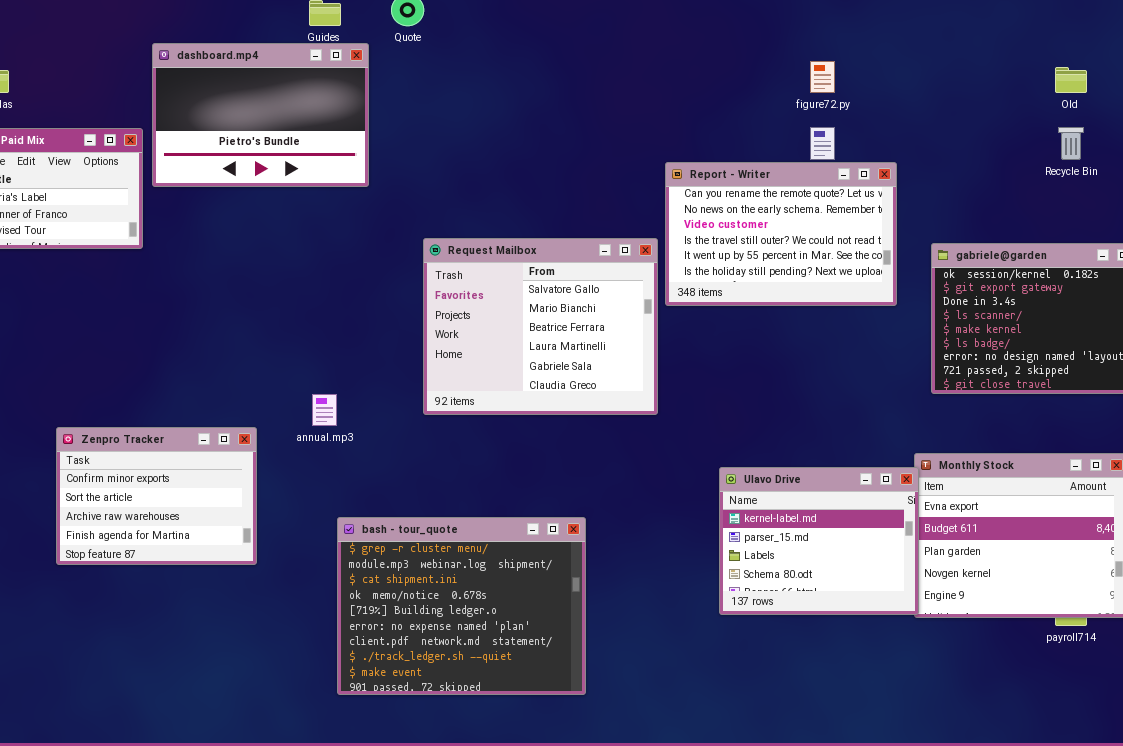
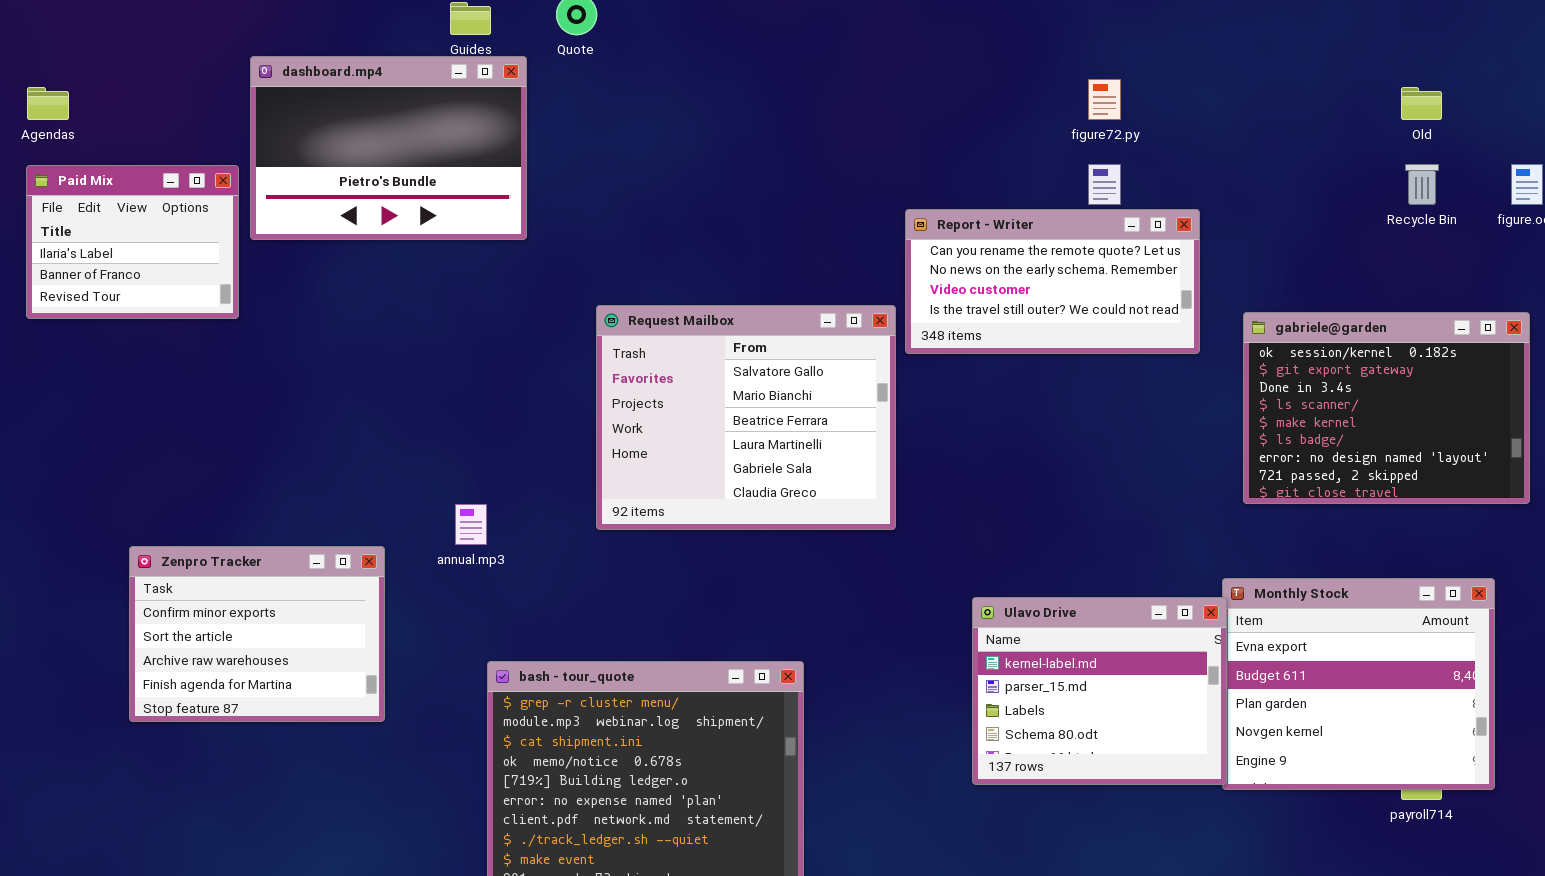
Report - Writer: [665,162,897,306] -> [905,209,1200,354], resized

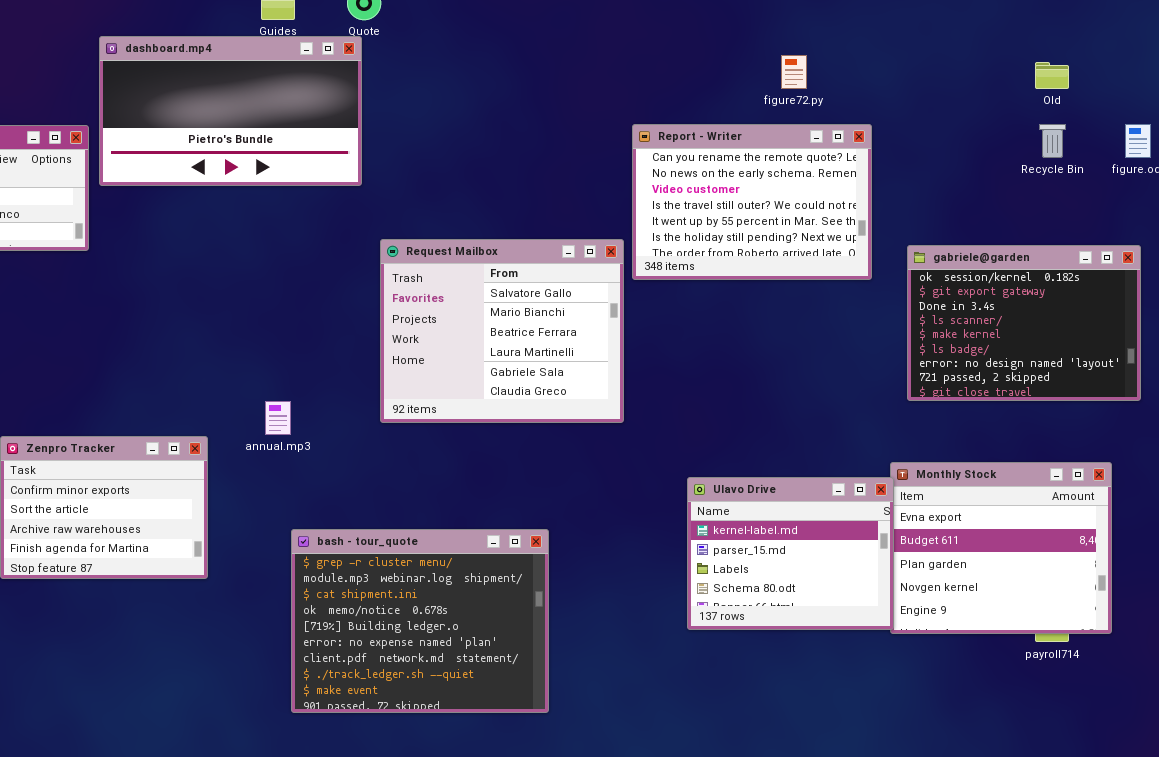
dashboard.mp4: [250,56,527,240] -> [99,36,362,186], resized
Report - Writer: [905,209,1200,354] -> [632,124,872,280], resized

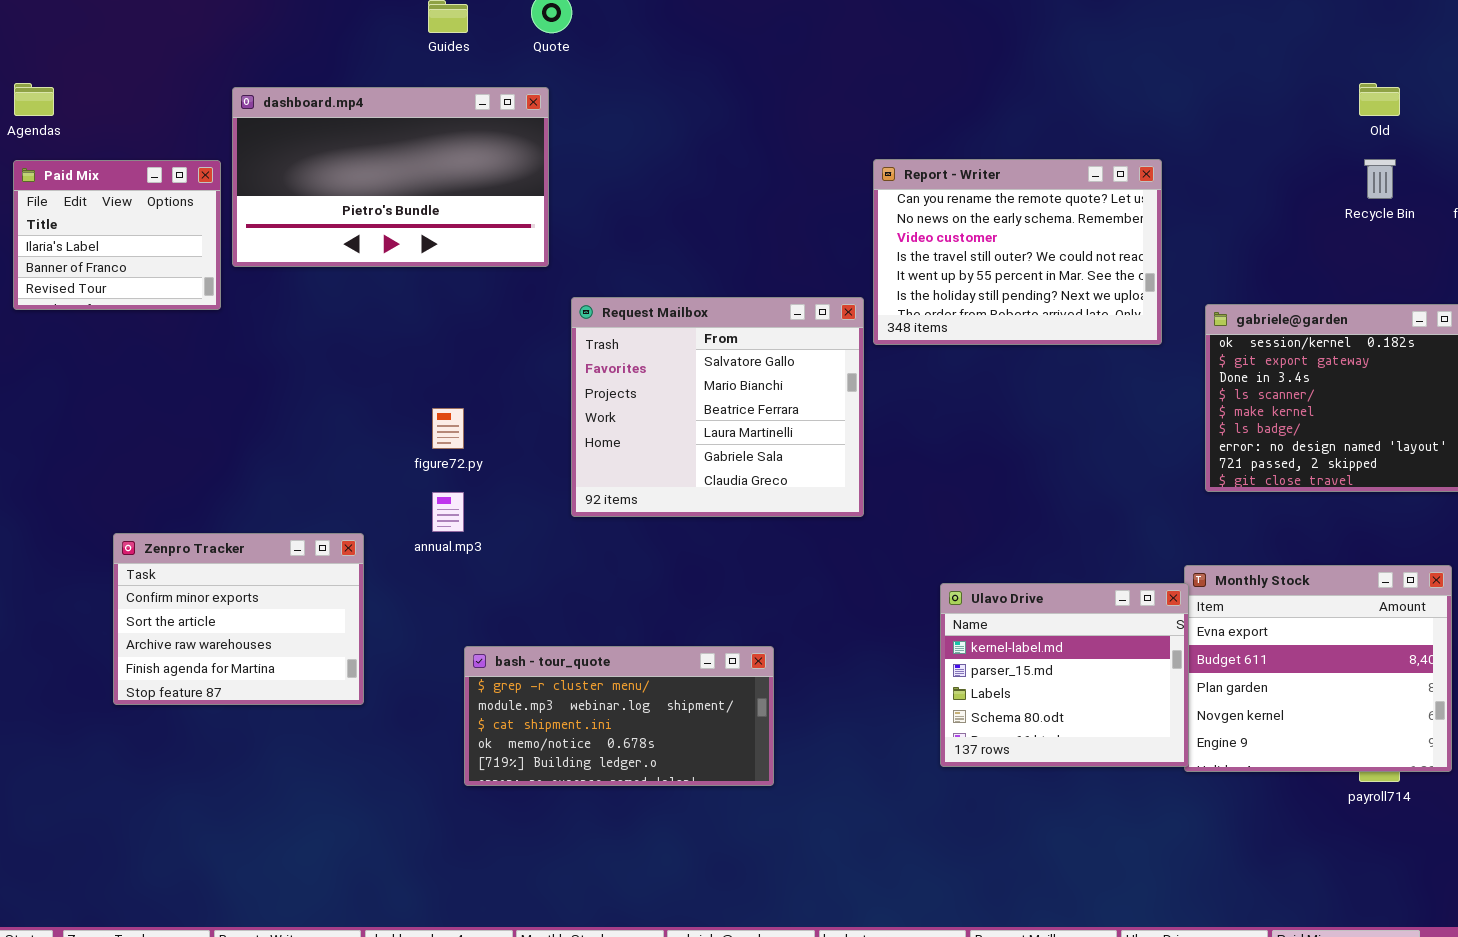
dashboard.mp4: [99,36,362,186] -> [232,87,549,267], moved
figure72.py: [781,55,807,89] -> [432,408,464,449], moved
bash - tour_quote: [291,529,549,713] -> [464,646,774,786], resized

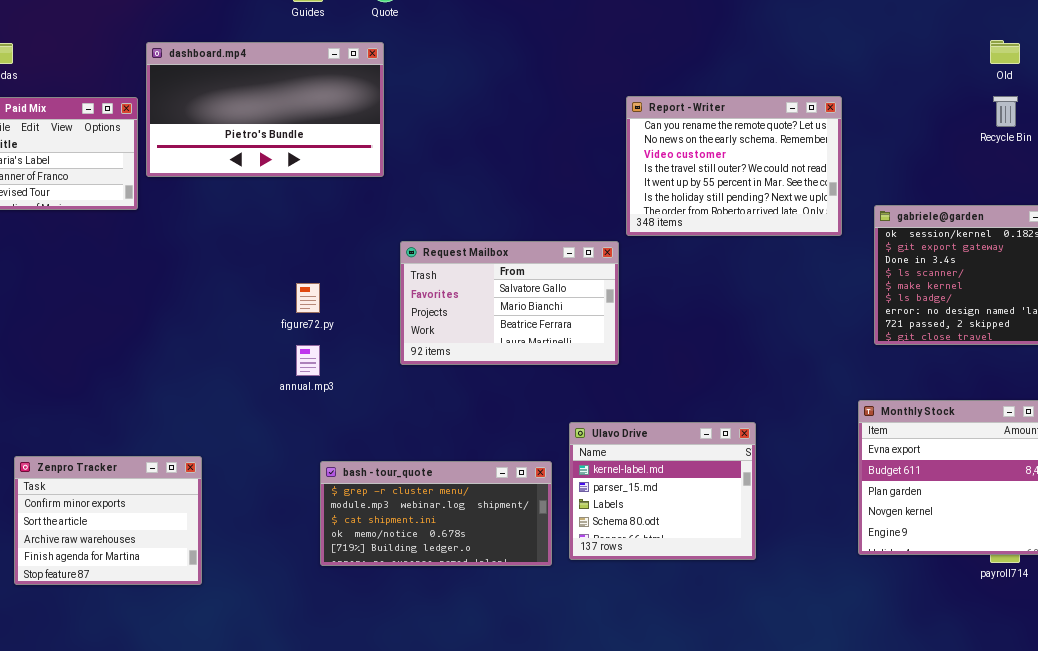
Request Mailbox: [571,297,864,517] -> [400,241,619,365], resized
Zenpro Tracker: [113,533,364,705] -> [14,456,202,585], moved
Ulavo Drive: [940,583,1189,767] -> [569,422,756,560], moved

